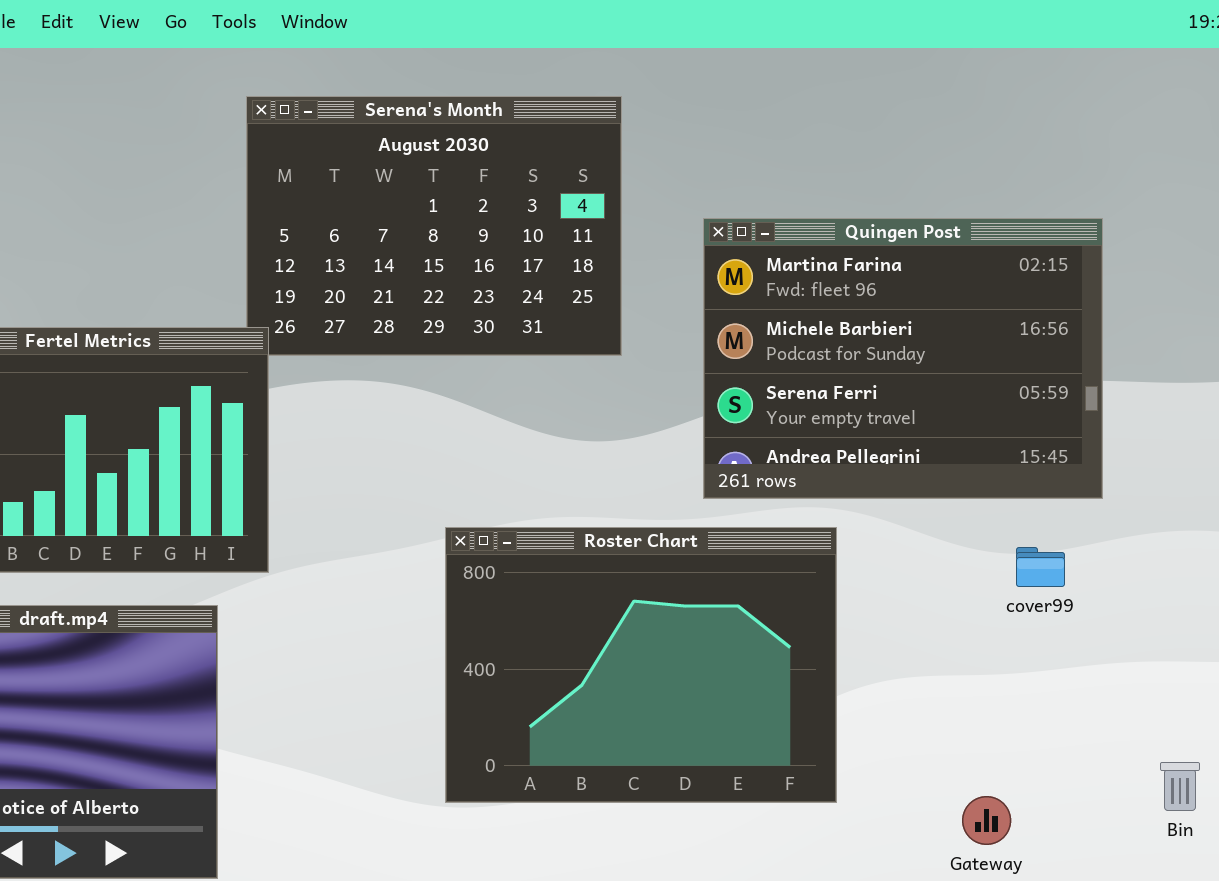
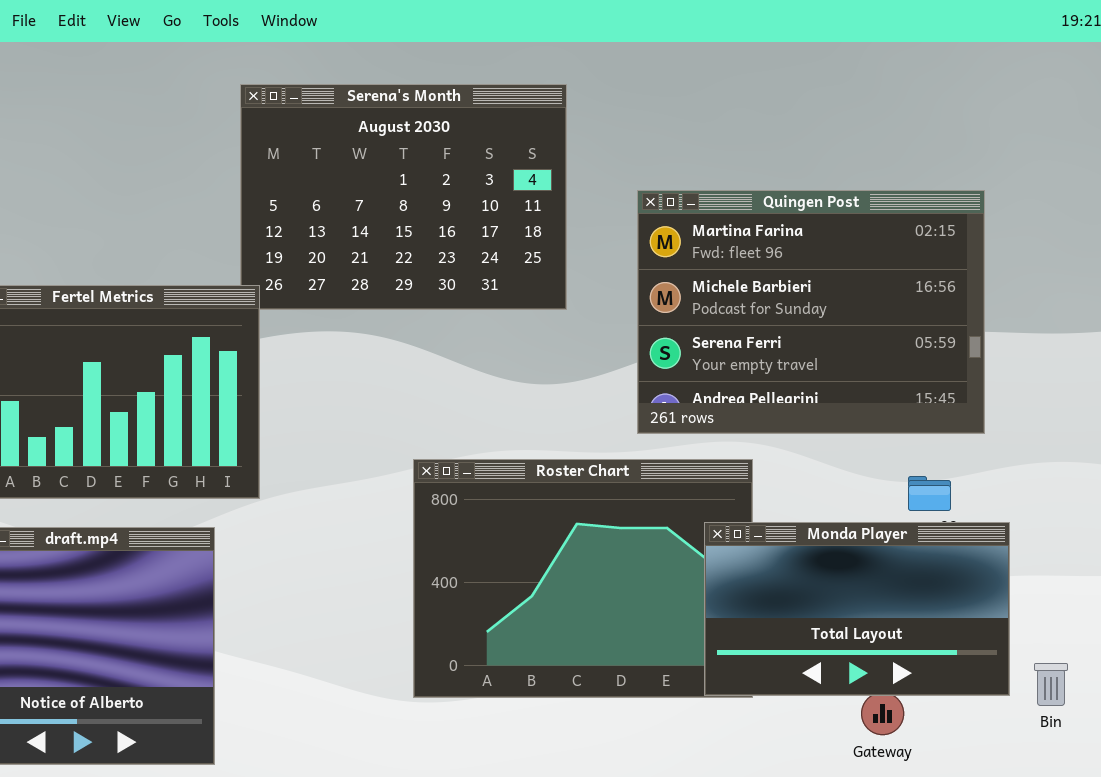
Monda Player: none -> [704,522,1010,696], opened

